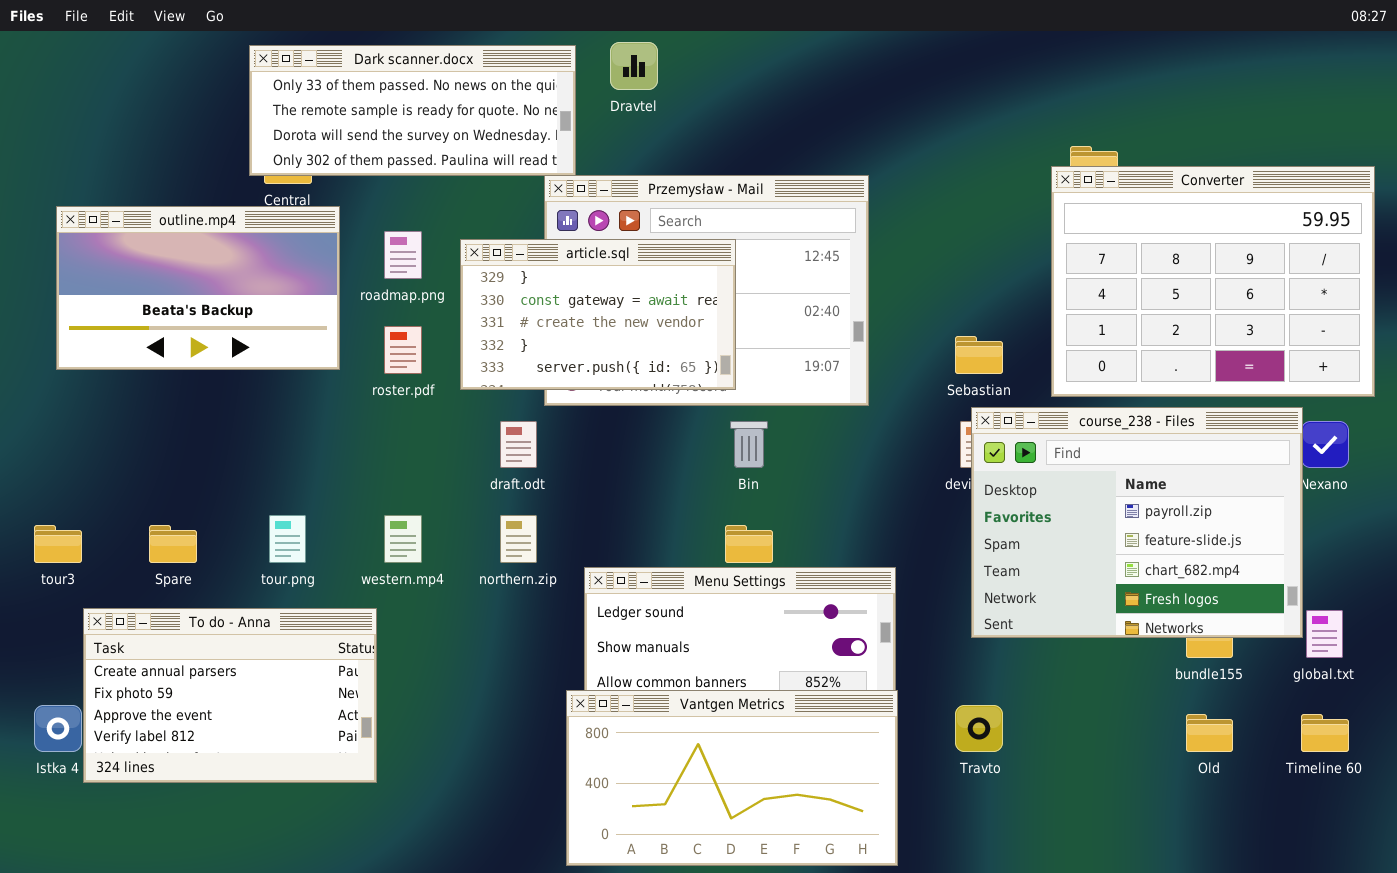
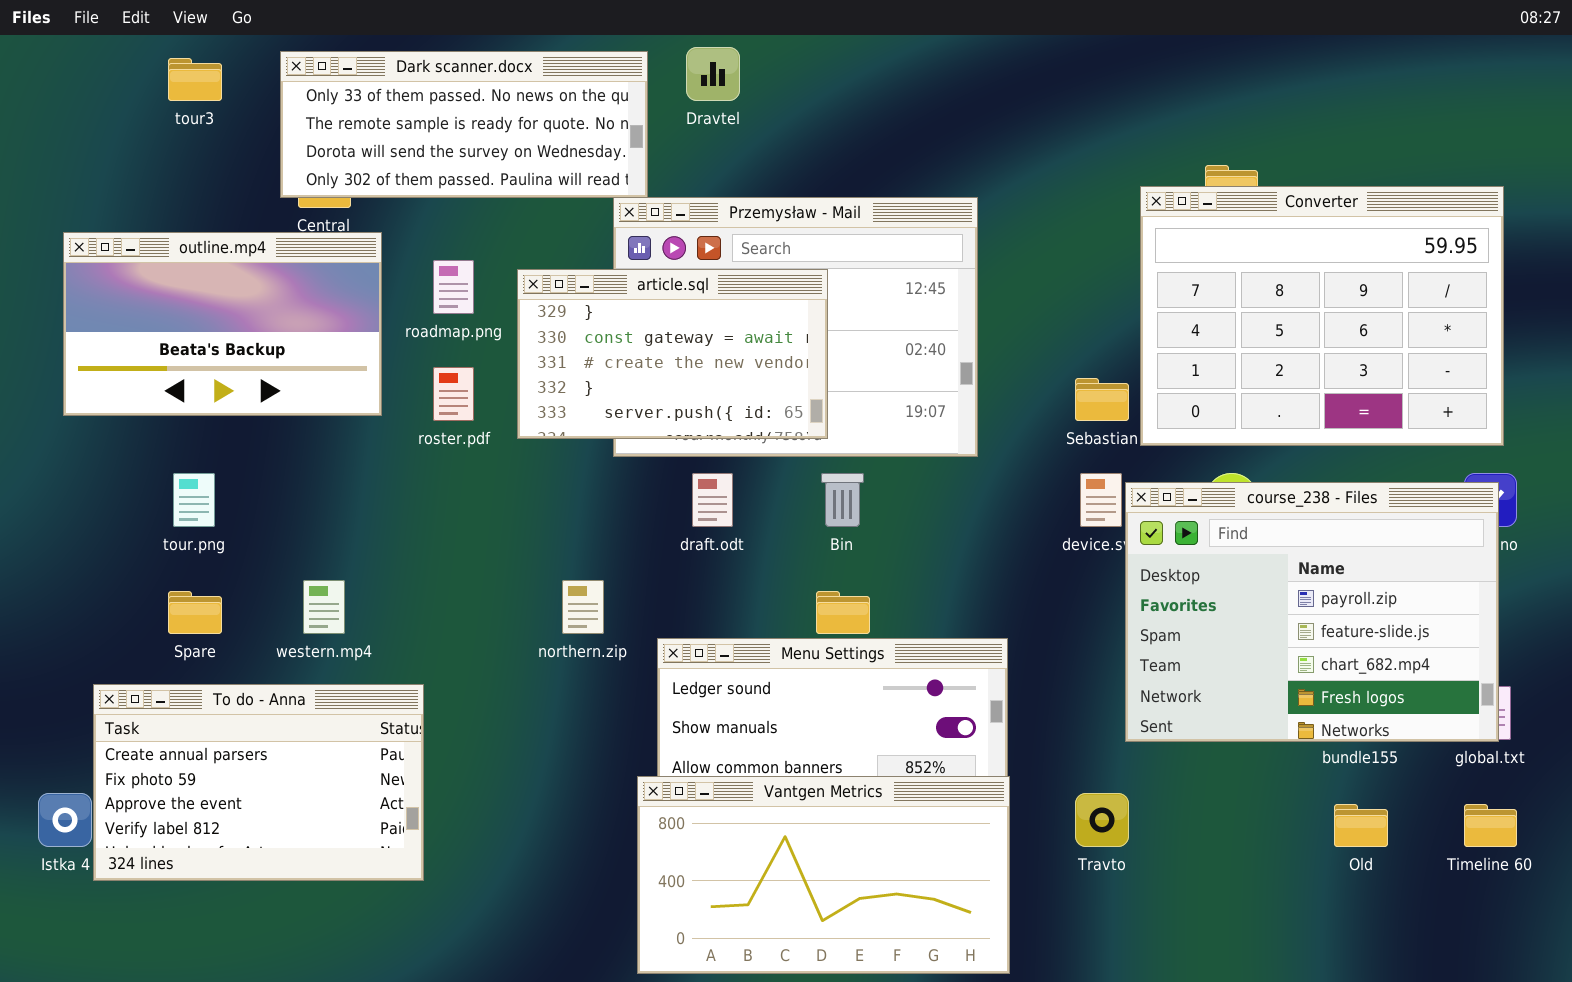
Converter: [1051,166,1375,397] -> [1140,186,1504,446], moved
course_238 - Files: [971,407,1303,638] -> [1125,482,1499,742], moved
draft.odt: [500,421,537,468] -> [692,473,733,527], moved
tour.png: [269,515,306,563] -> [173,473,215,527], moved
western.mp4: [384,515,422,563] -> [303,580,345,634], moved
tour3: [34,525,82,563] -> [168,58,222,101], moved

